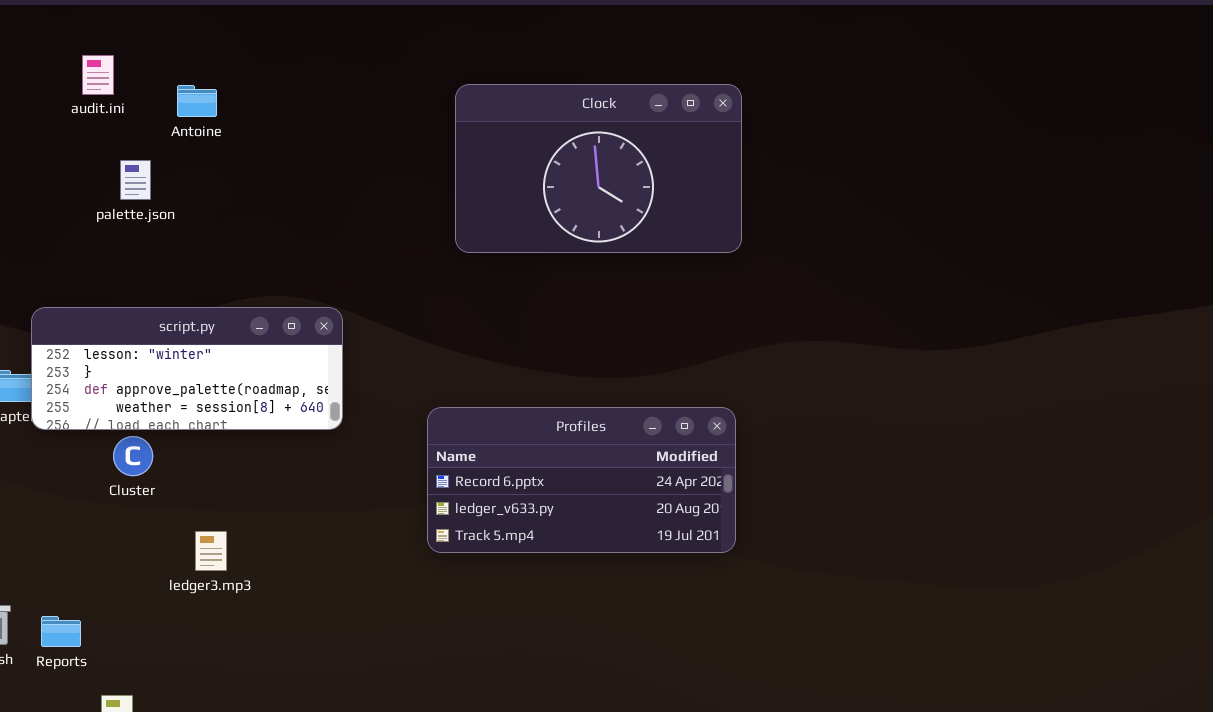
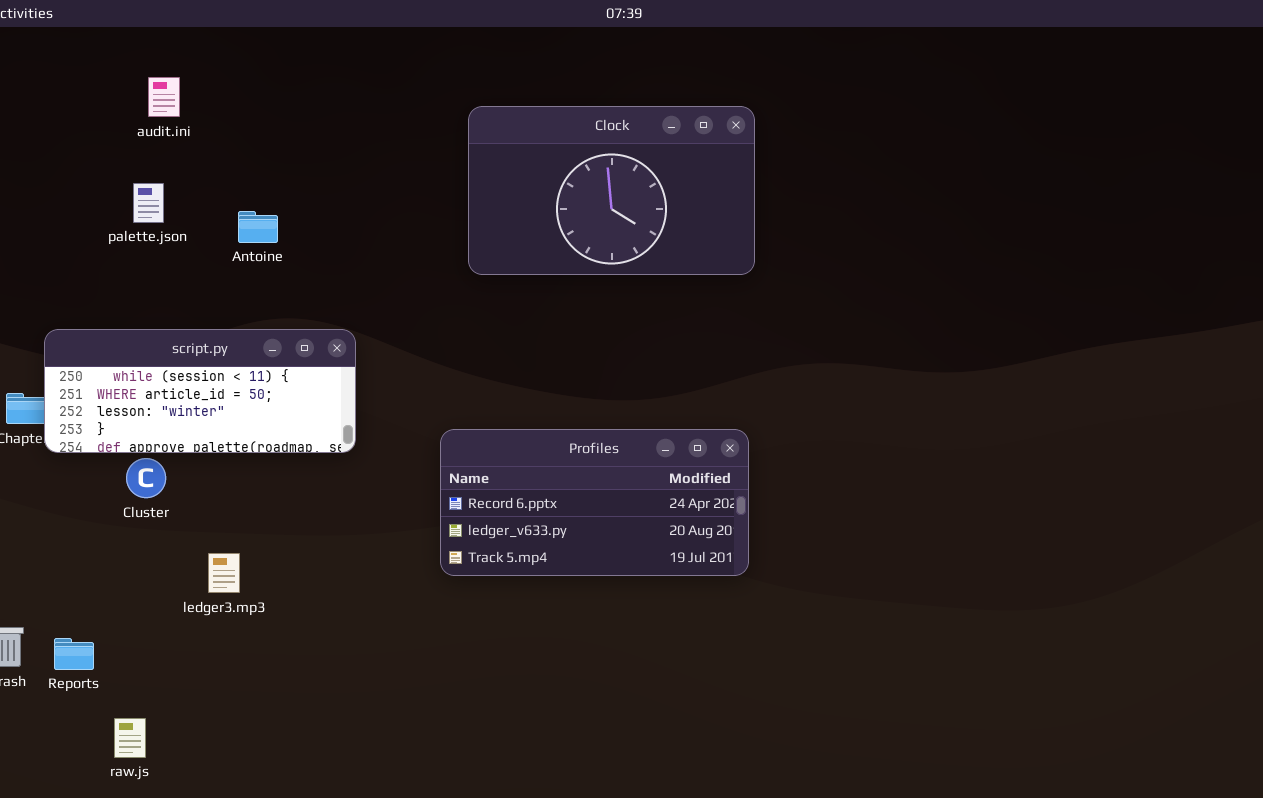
audit.ini: [82,55,114,95] -> [148,77,180,117], moved
Antoine: [177,85,217,117] -> [238,211,278,243], moved
script.py: [31,307,343,430] -> [44,329,356,453], scrolled up 2 rows

